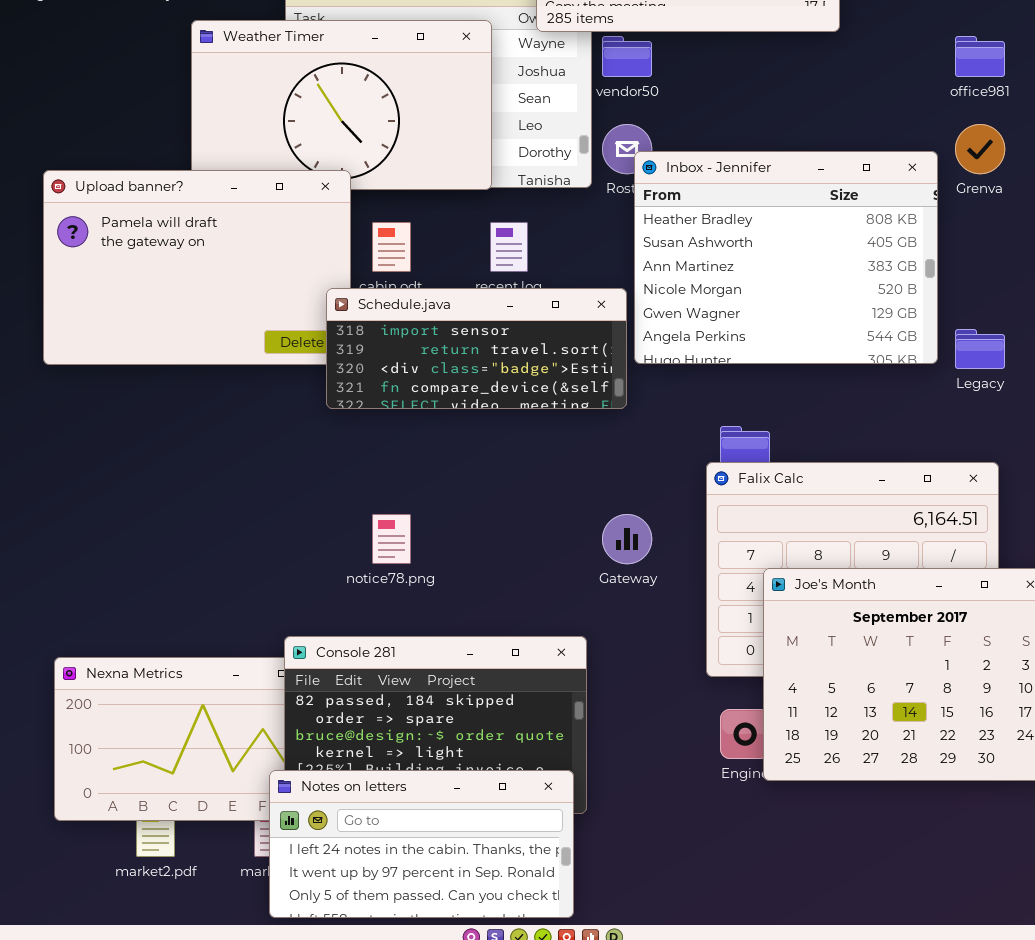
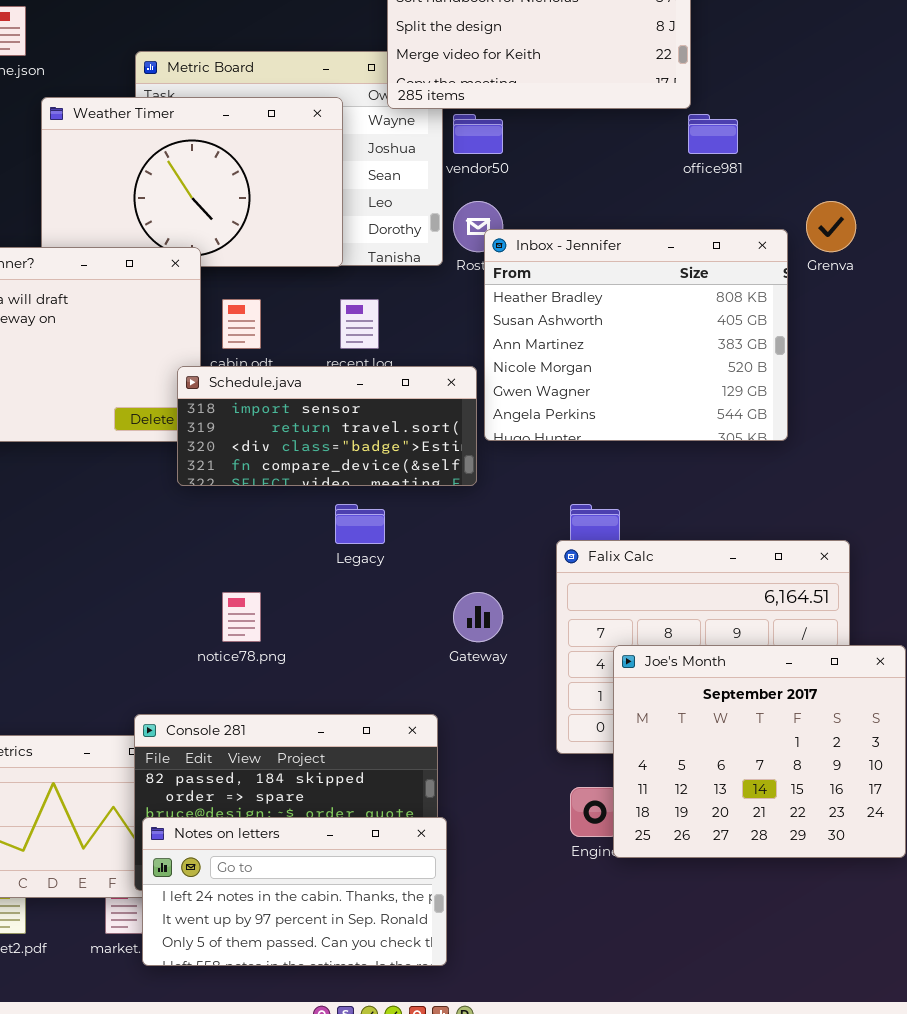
office981: [955,36,1005,77] -> [688,114,738,154], moved
Legacy: [955,329,1005,369] -> [335,504,385,544], moved
Notes on letters: [269,770,574,918] -> [142,817,447,966], moved

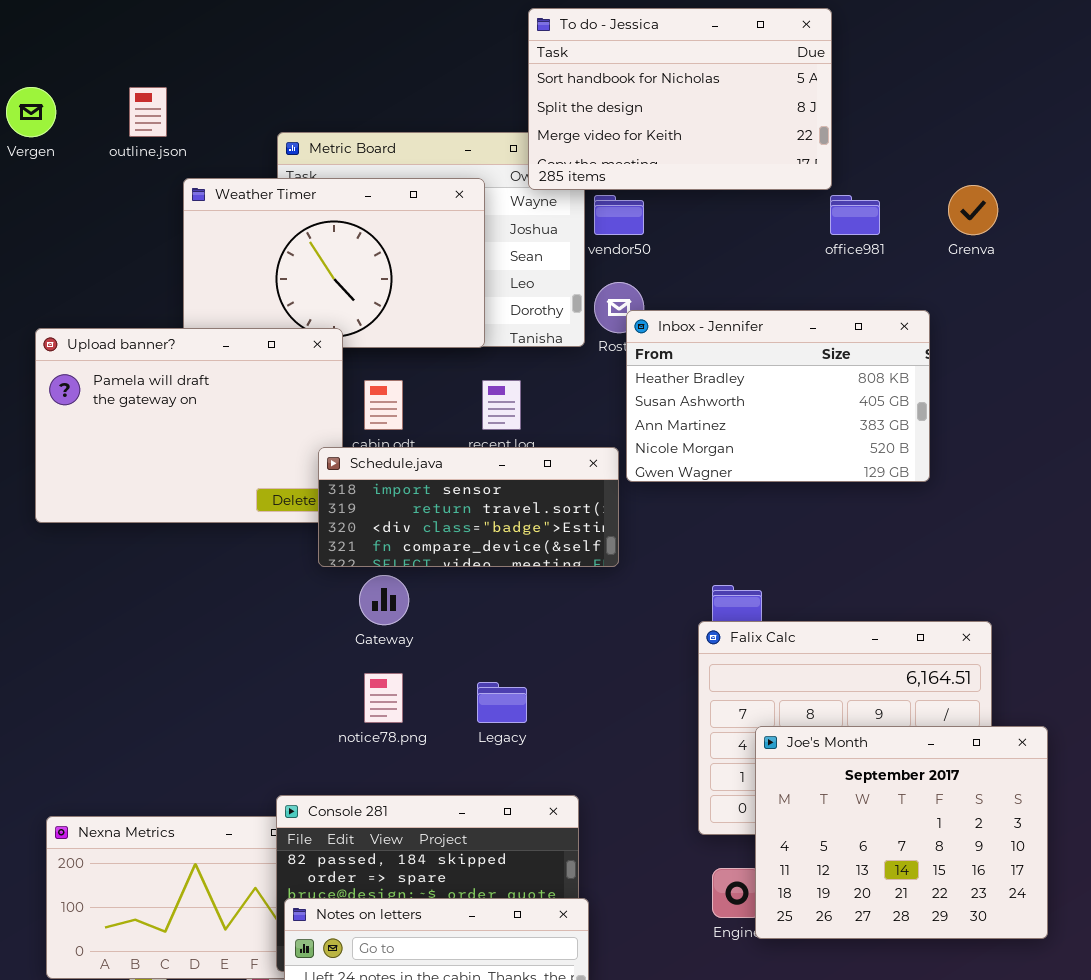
Grenva: [806,201,856,252] -> [948,185,998,235], moved
Inbox - Jennifer: [484,229,788,441] -> [626,310,930,482], resized
Legacy: [335,504,385,544] -> [477,682,527,723], moved
Gateway: [453,592,503,642] -> [359,575,409,625], moved

